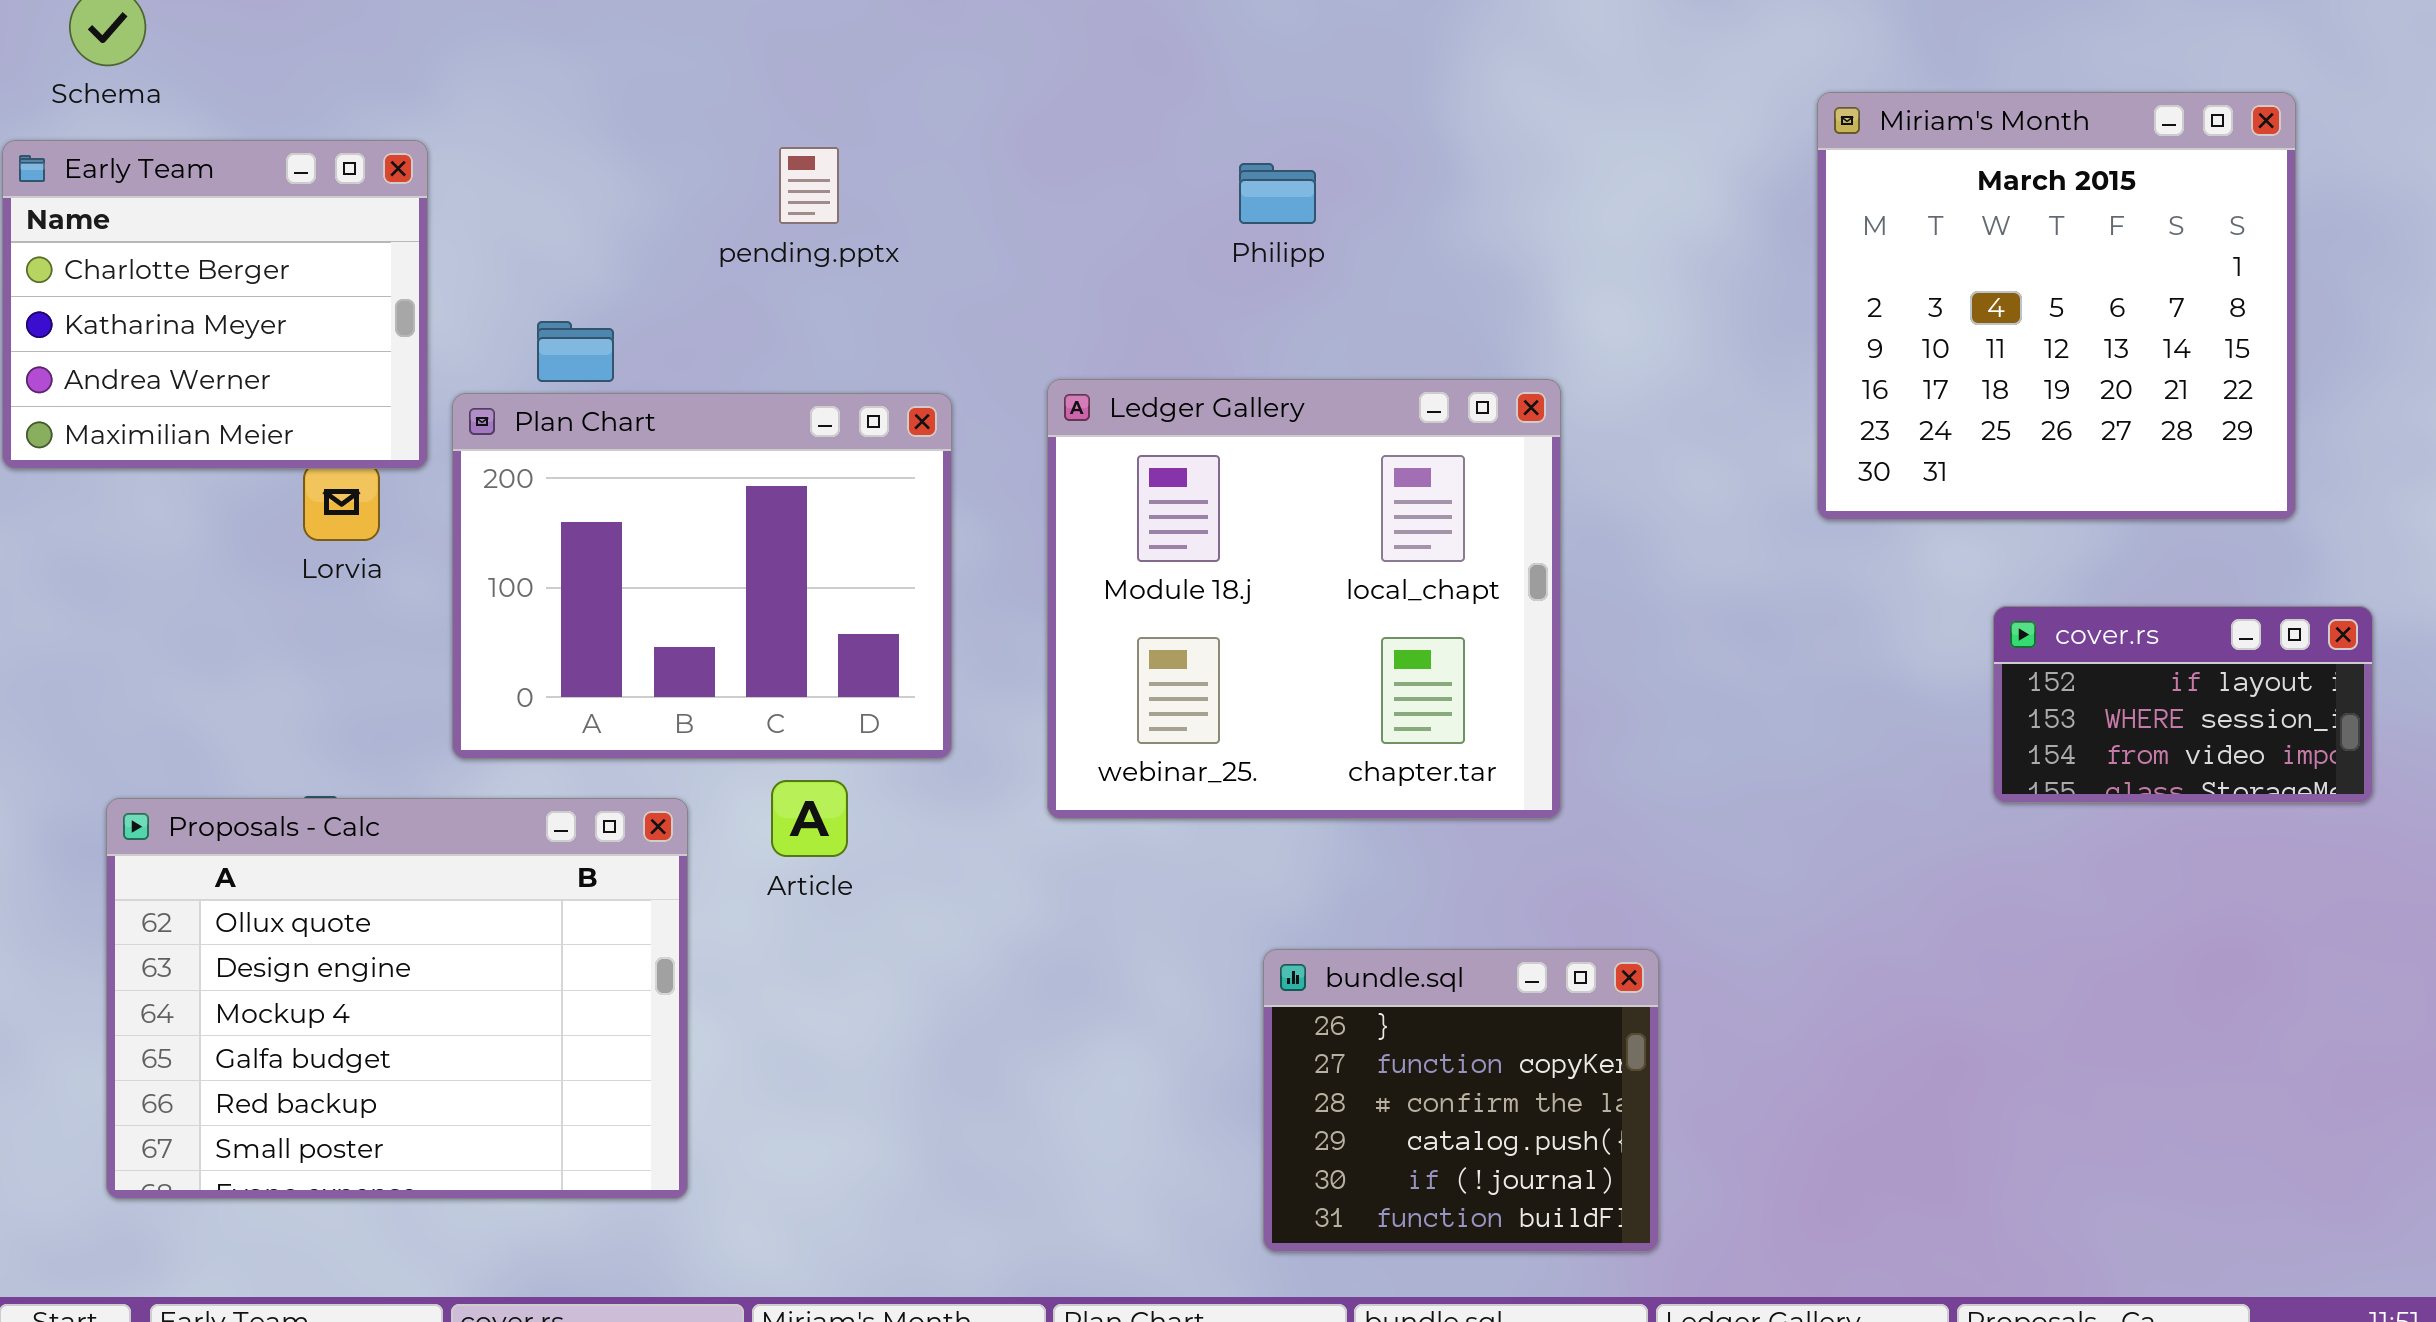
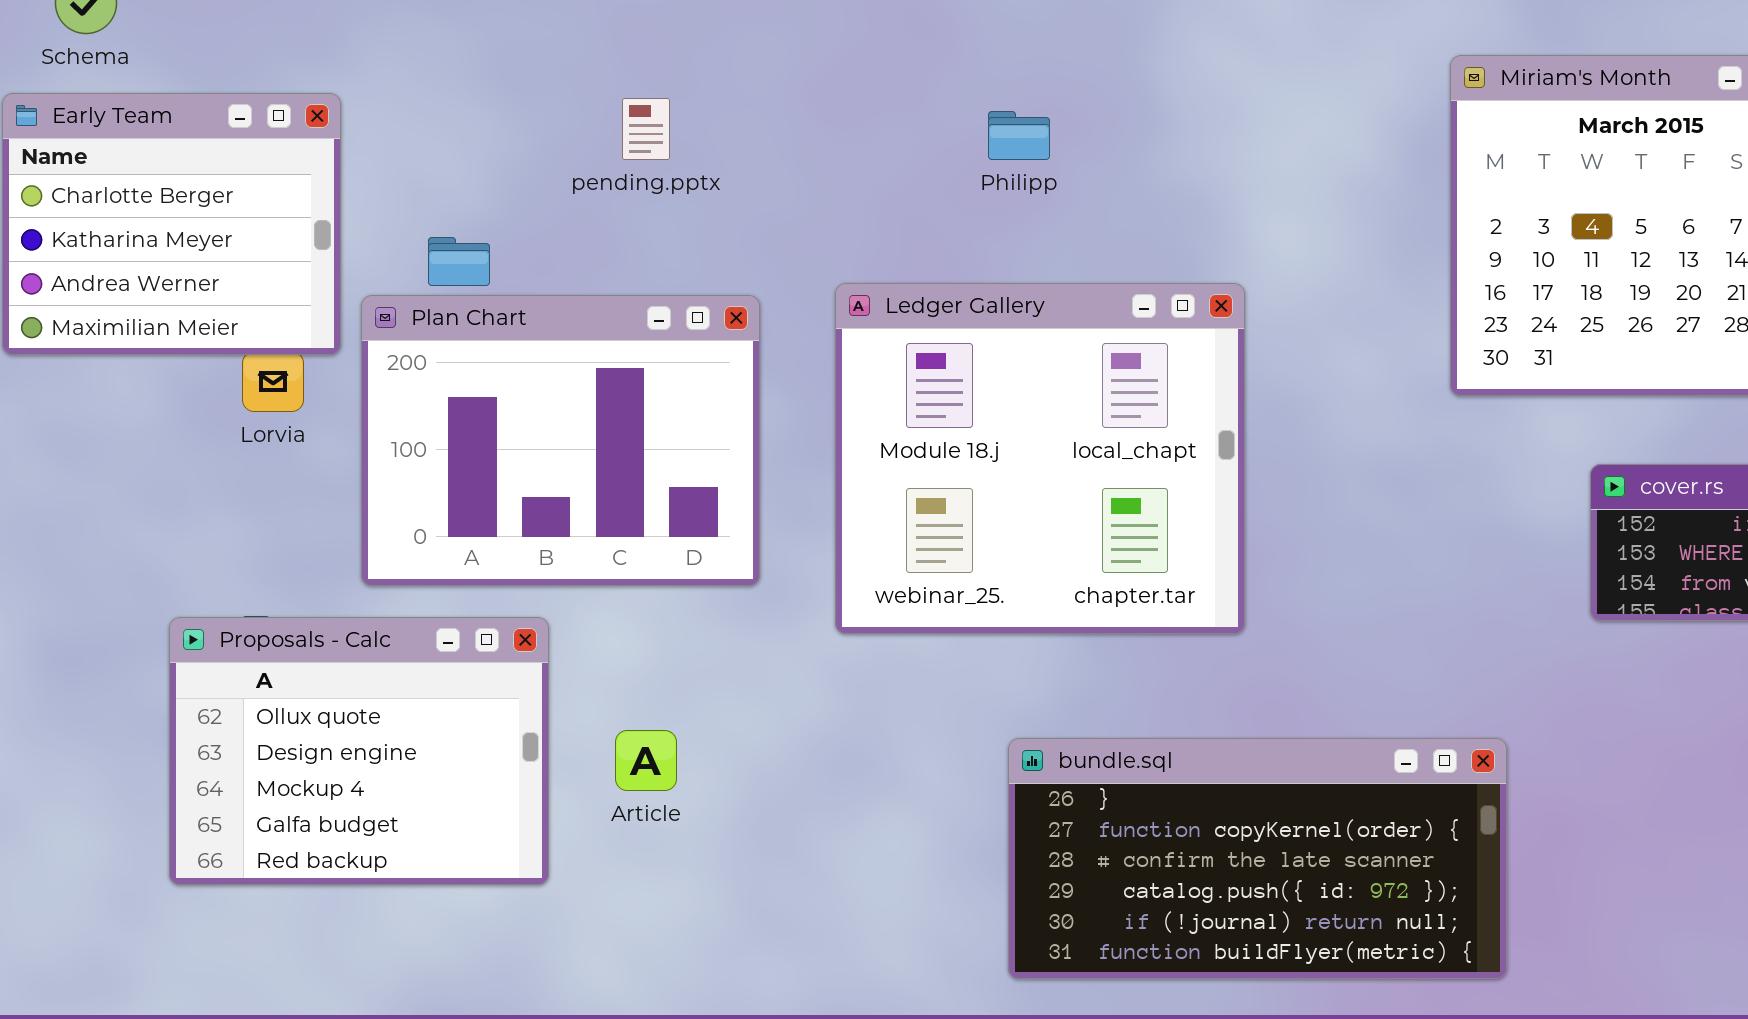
Article: [771,780,848,857] -> [615,730,677,791], moved
Proposals - Calc: [106,798,688,1199] -> [169,617,549,885], resized
bundle.sql: [1263,949,1659,1252] -> [1008,738,1507,979], resized

